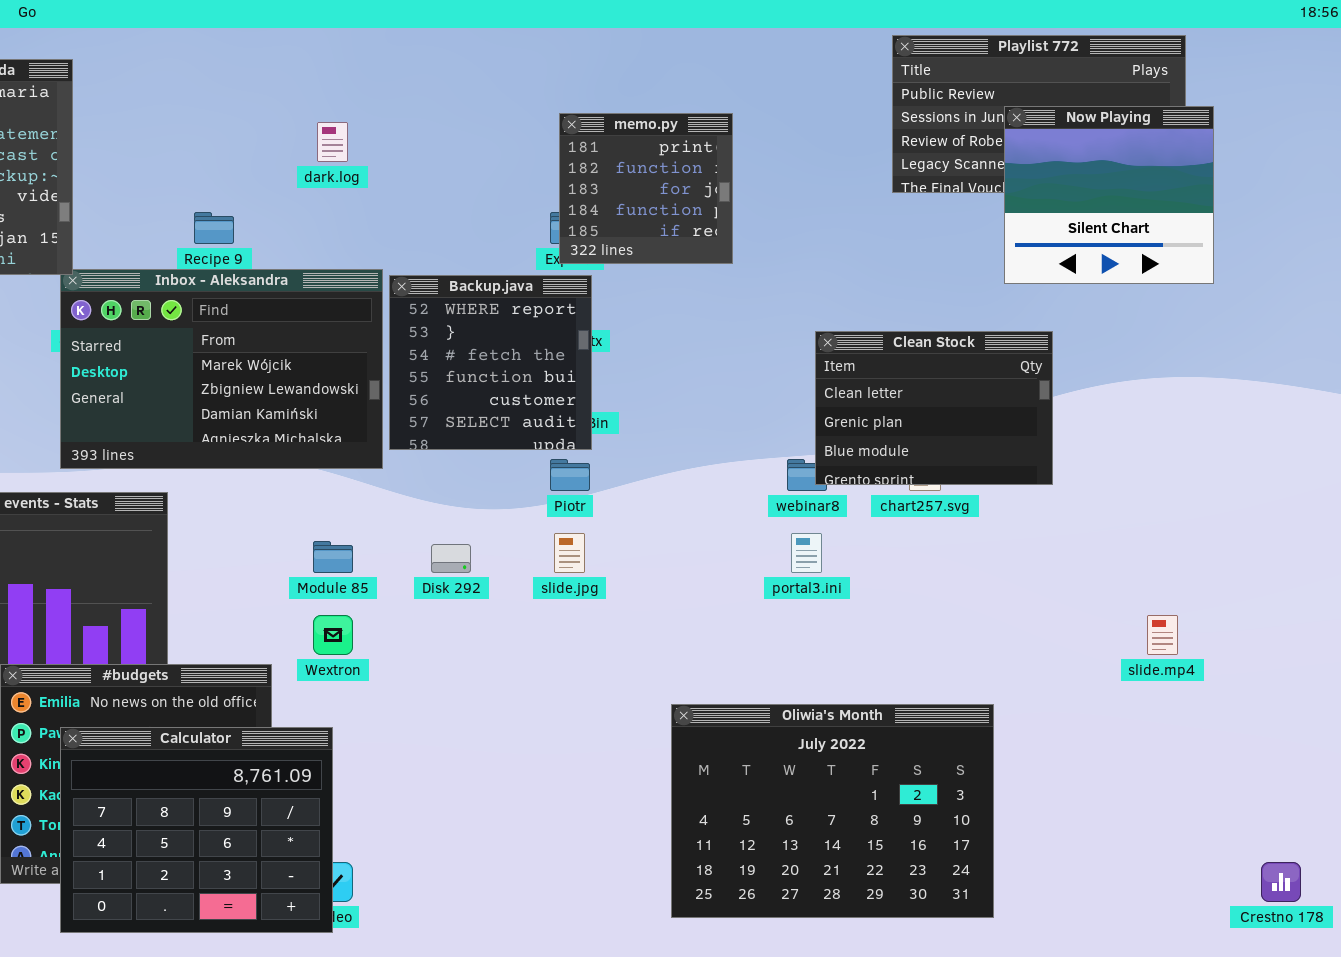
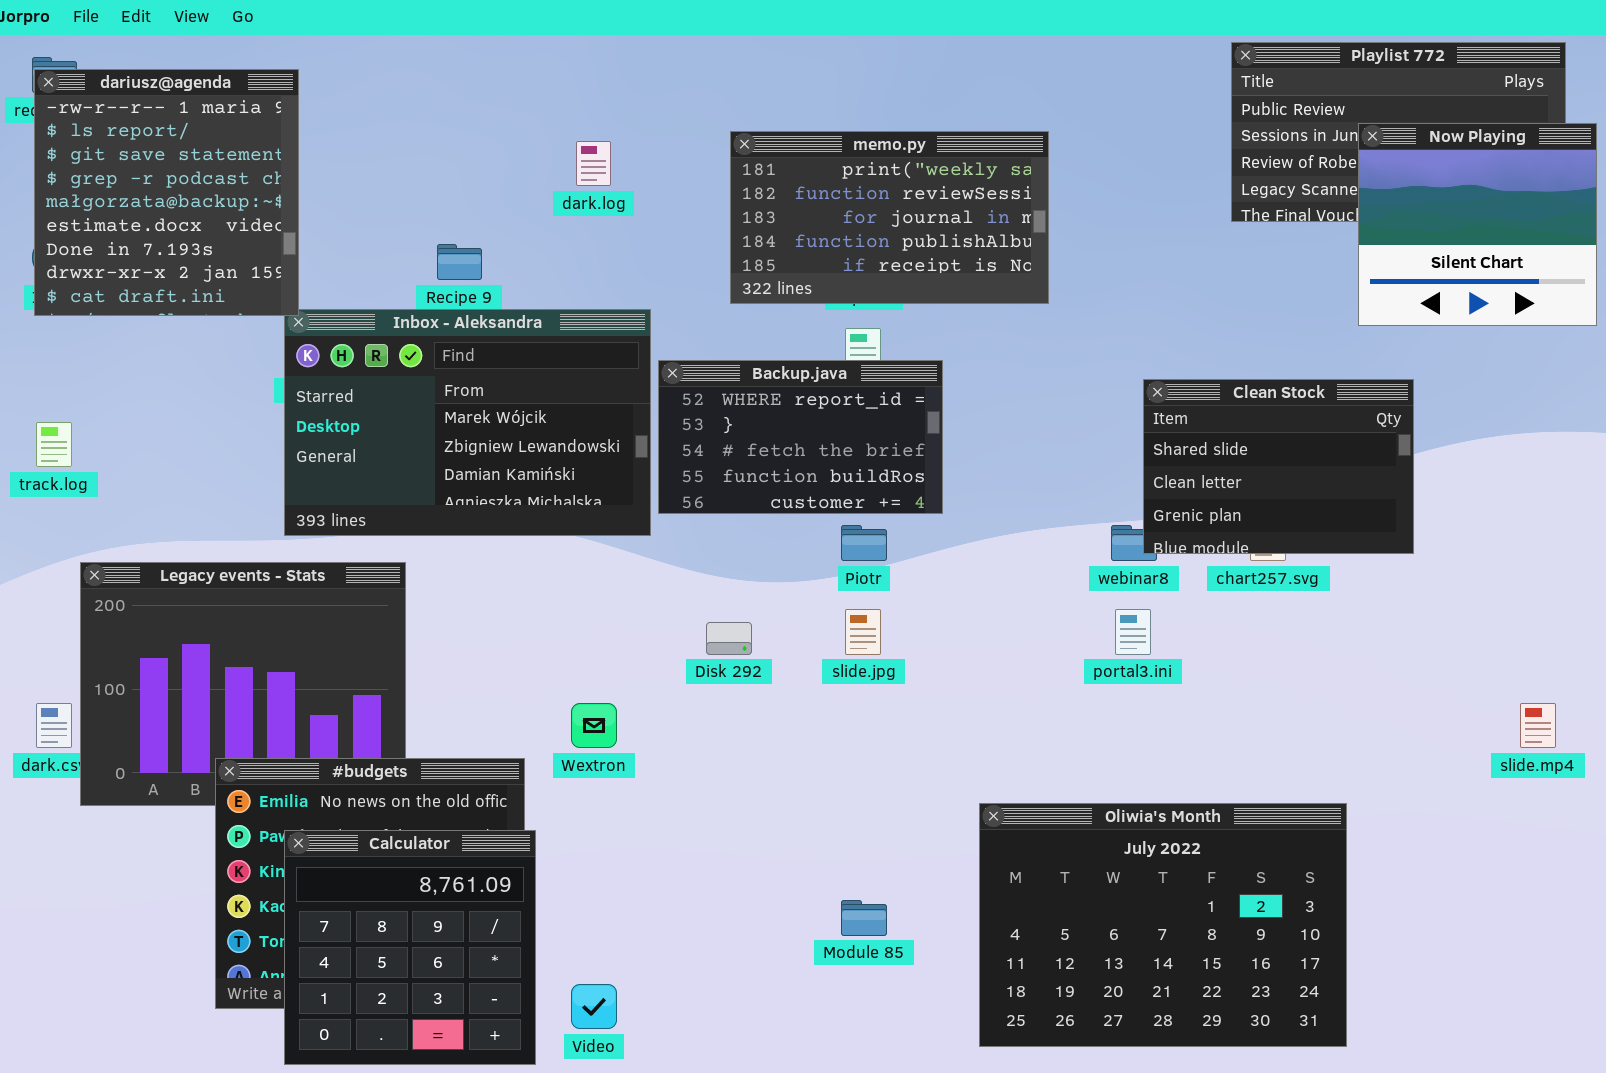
memo.py: [559,113,733,264] -> [730,131,1049,304], resized
Backup.java: [389,275,592,450] -> [658,360,943,514], resized
Clean Stock: [815,331,1053,485] -> [1143,379,1414,554], scrolled up 1 row
Module 85: [313,541,353,573] -> [841,900,887,936], moved
Calculator: [60,727,333,933] -> [284,830,536,1065], resized

